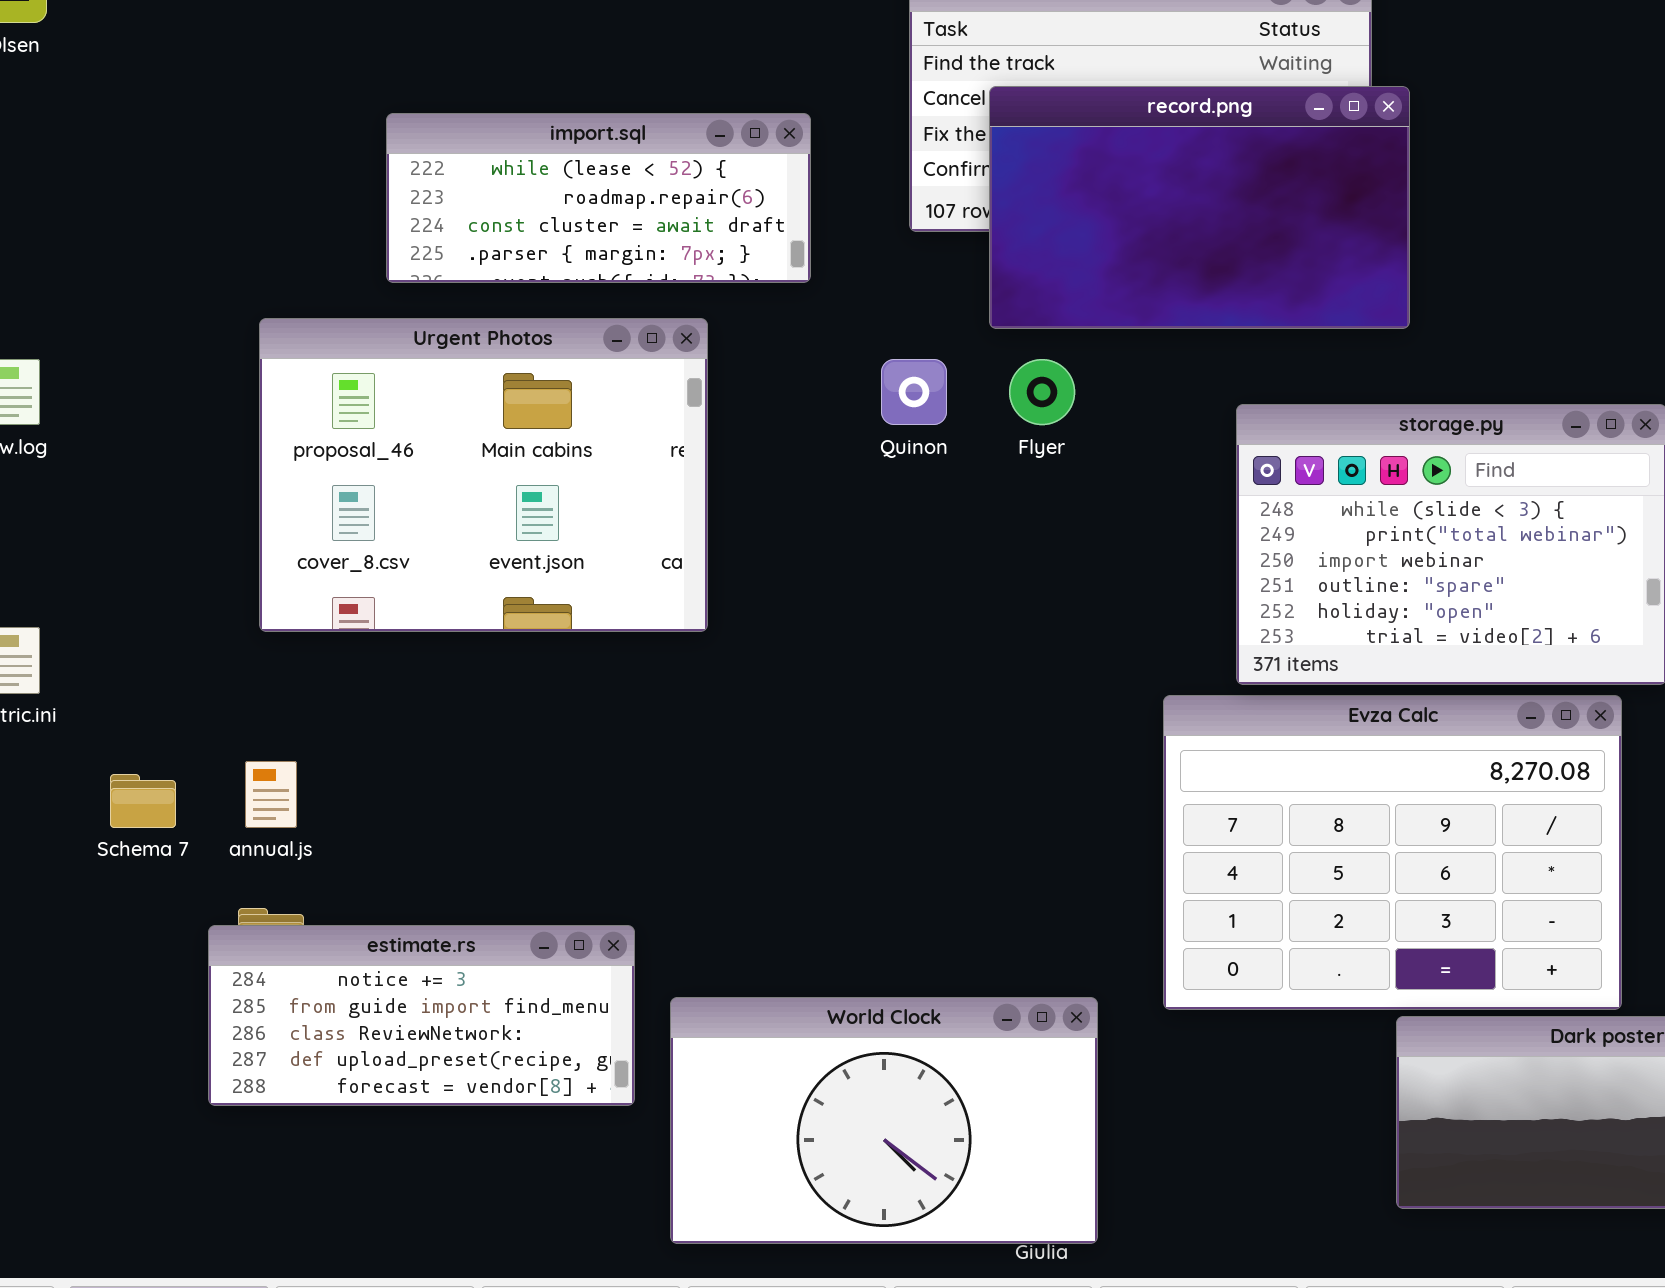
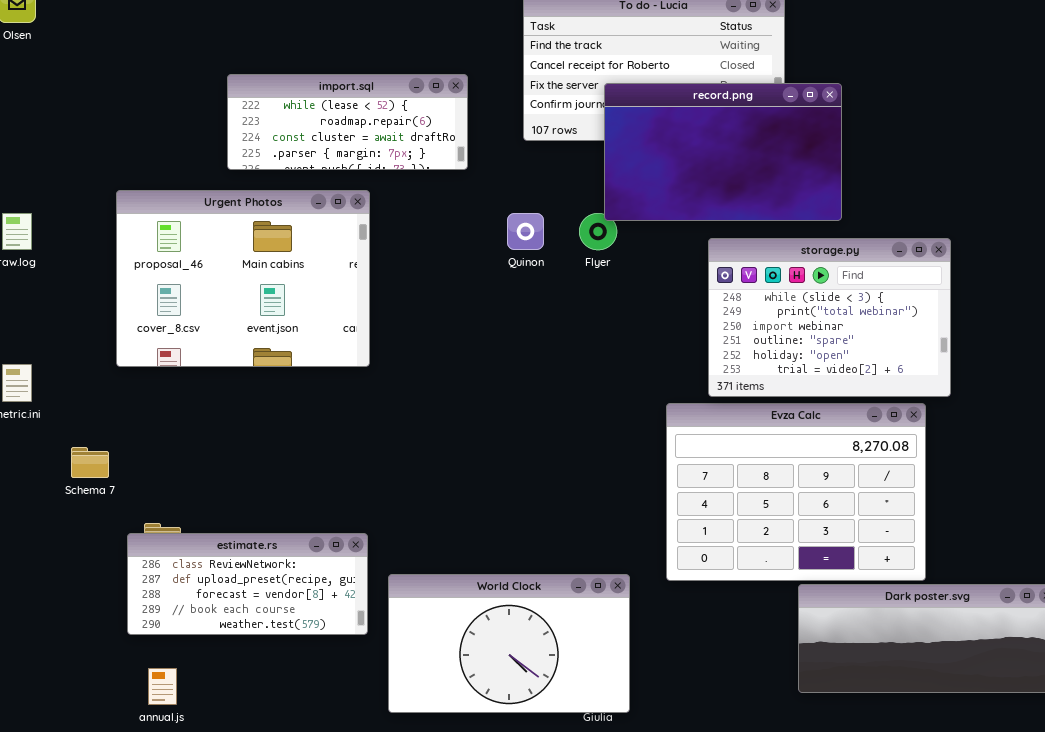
record.png: [989,86,1410,329] -> [604,83,842,221], moved
Urgent Photos: [259,318,708,632] -> [116,190,370,367], moved
annual.js: [245,761,297,828] -> [148,668,177,705], moved
estimate.rs: [208,925,635,1106] -> [127,533,368,635], scrolled down 2 rows

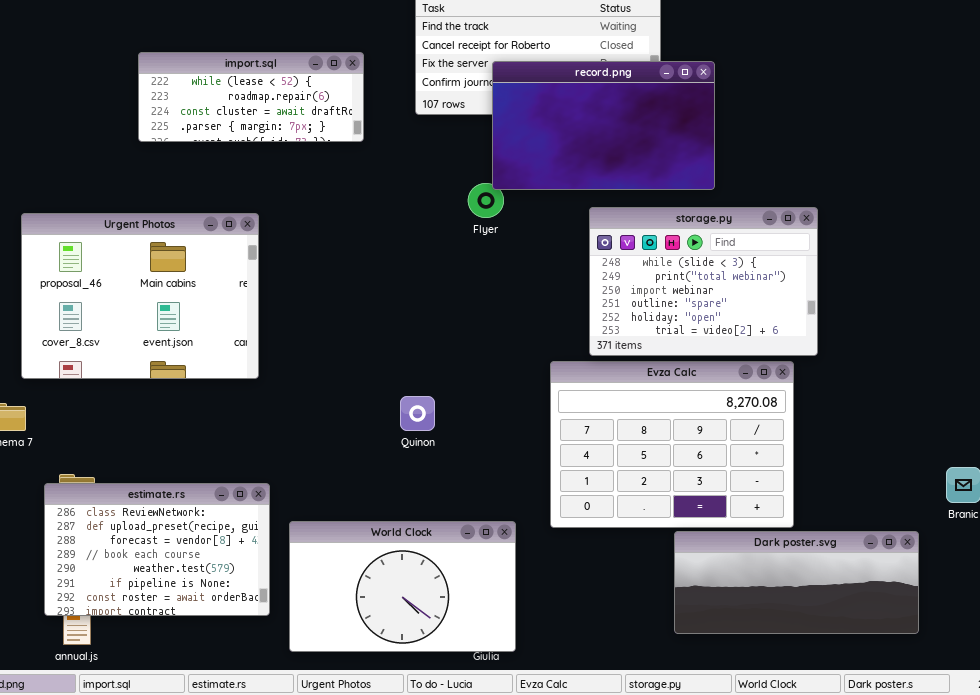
Urgent Photos: [116,190,370,367] -> [21,213,259,379], moved
Quinon: [507,213,544,250] -> [400,396,435,431], moved
estimate.rs: [127,533,368,635] -> [44,483,270,616], resized

